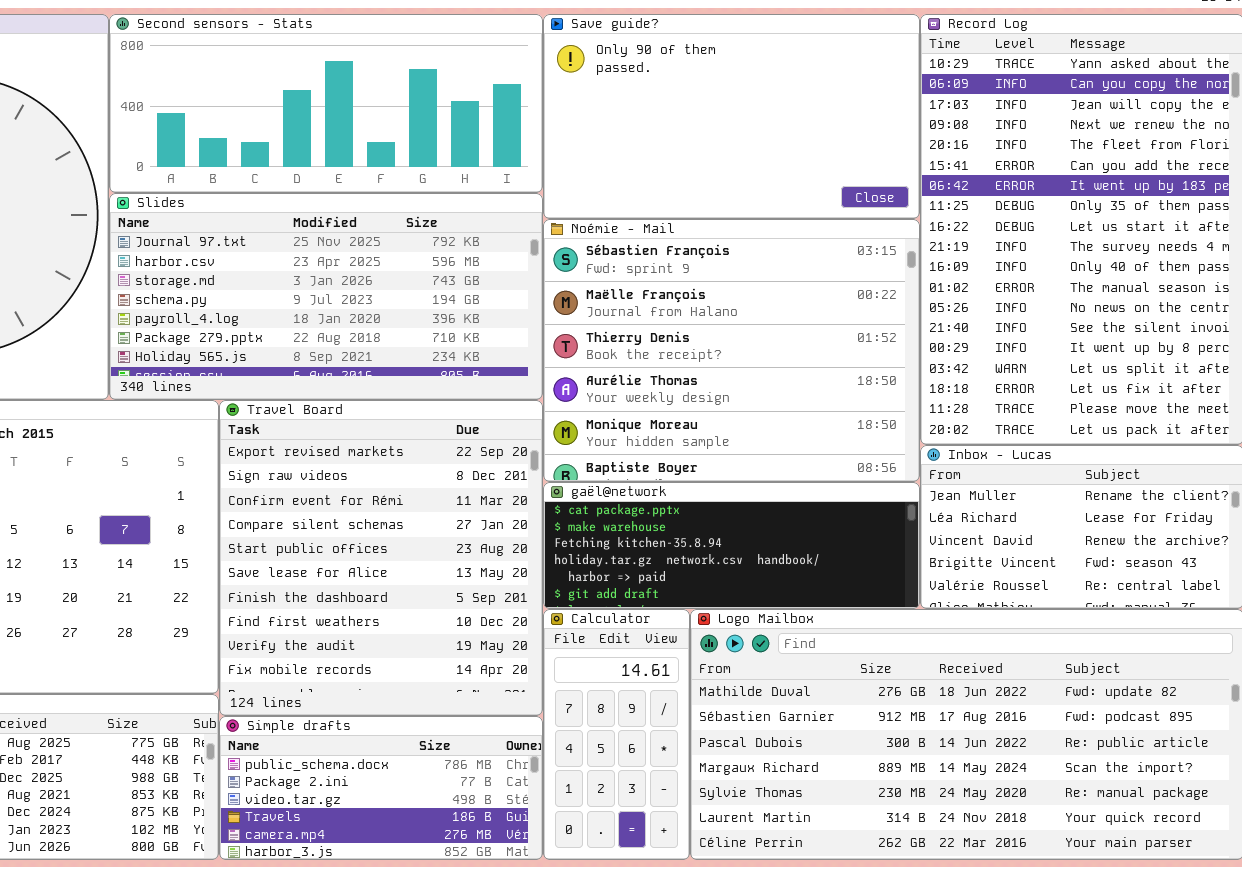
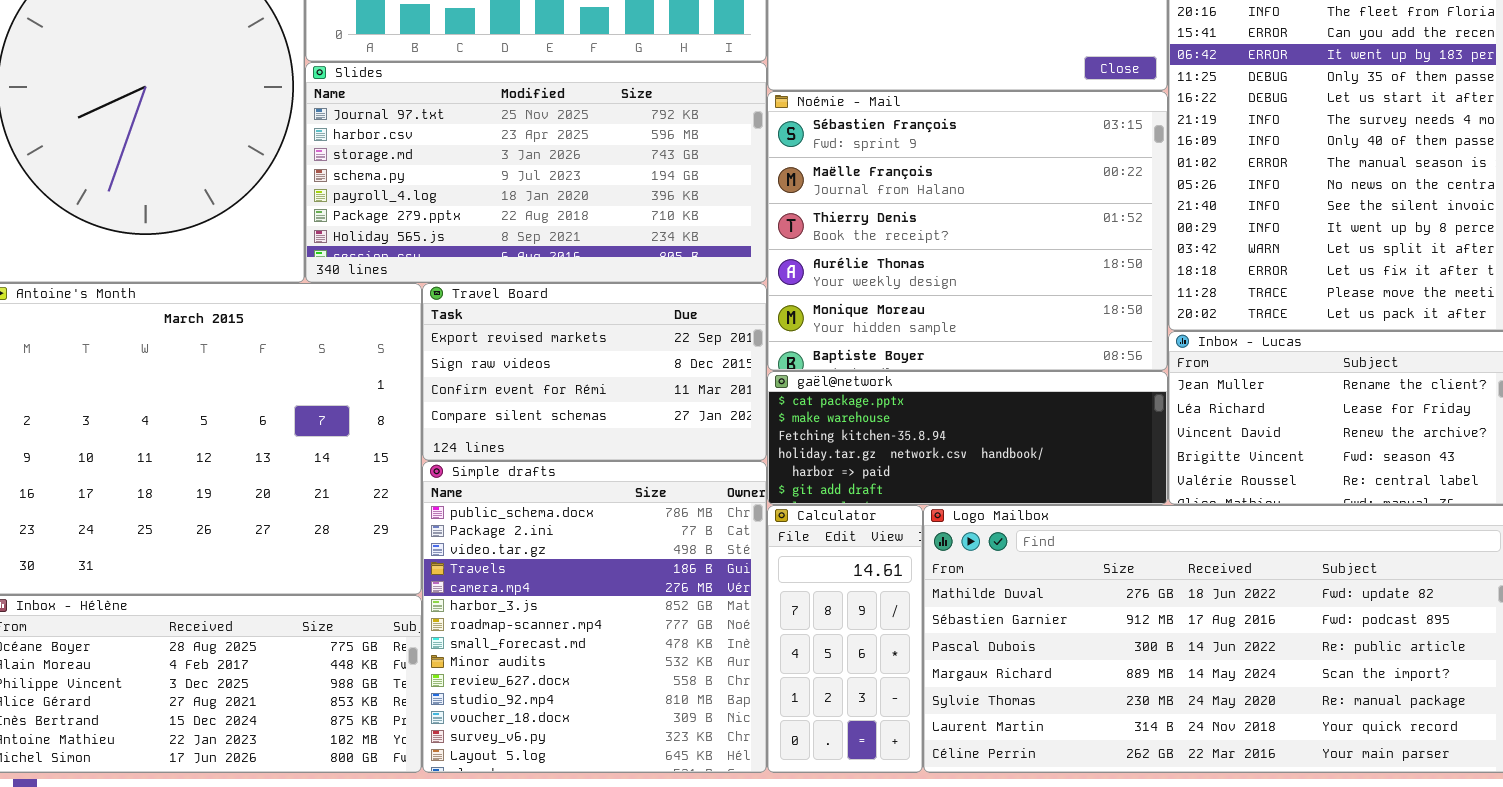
Travel Board: [219,400,543,716] -> [422,283,767,461], resized
Simple drafts: [219,716,543,860] -> [422,461,767,773], resized

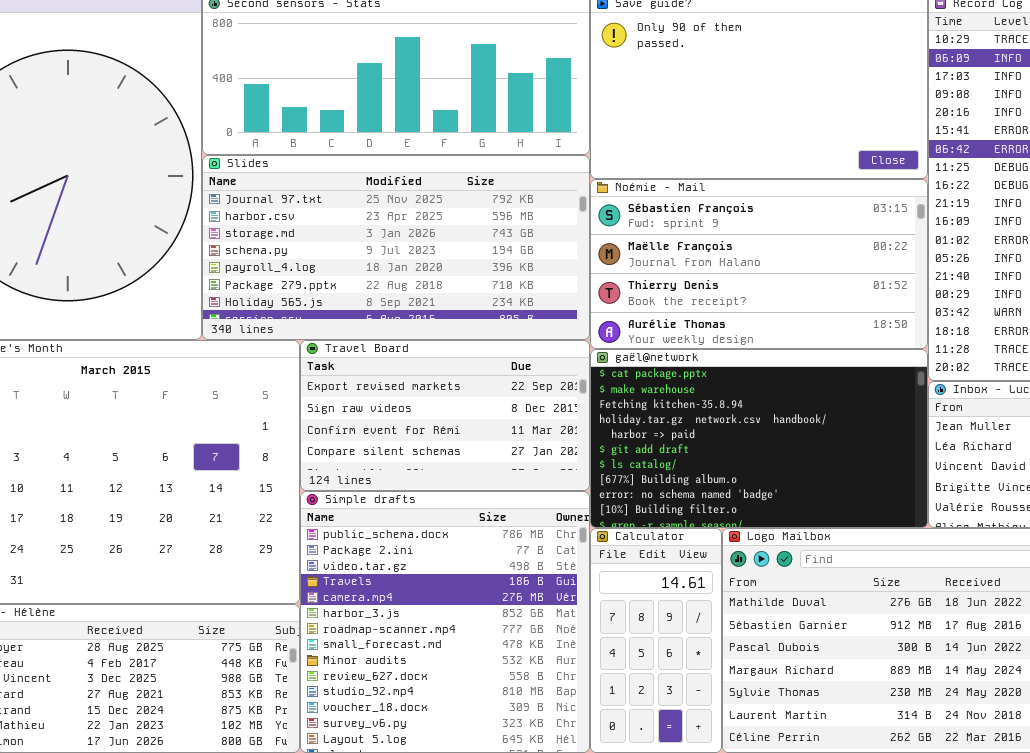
Noémie - Mail: [767,91,1168,371] -> [590,179,928,349], resized
gaël@network: [767,371,1168,505] -> [590,349,928,528], resized

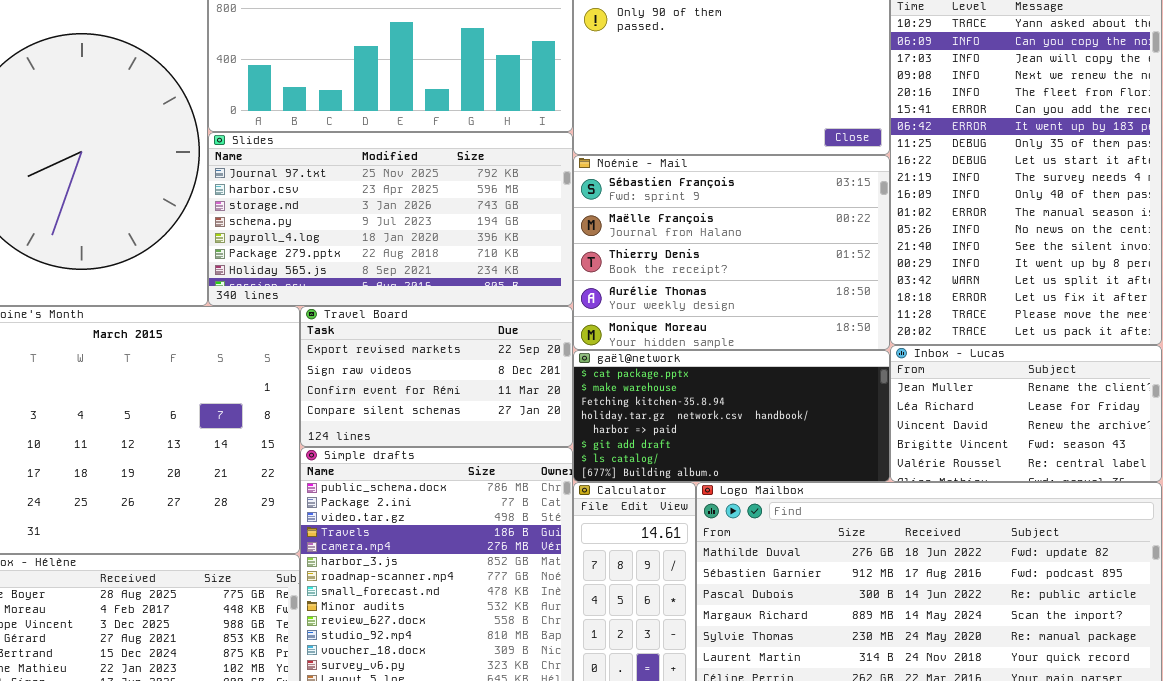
Noémie - Mail: [590,179,928,349] -> [573,155,890,350], resized
gaël@network: [590,349,928,528] -> [573,350,890,482], resized

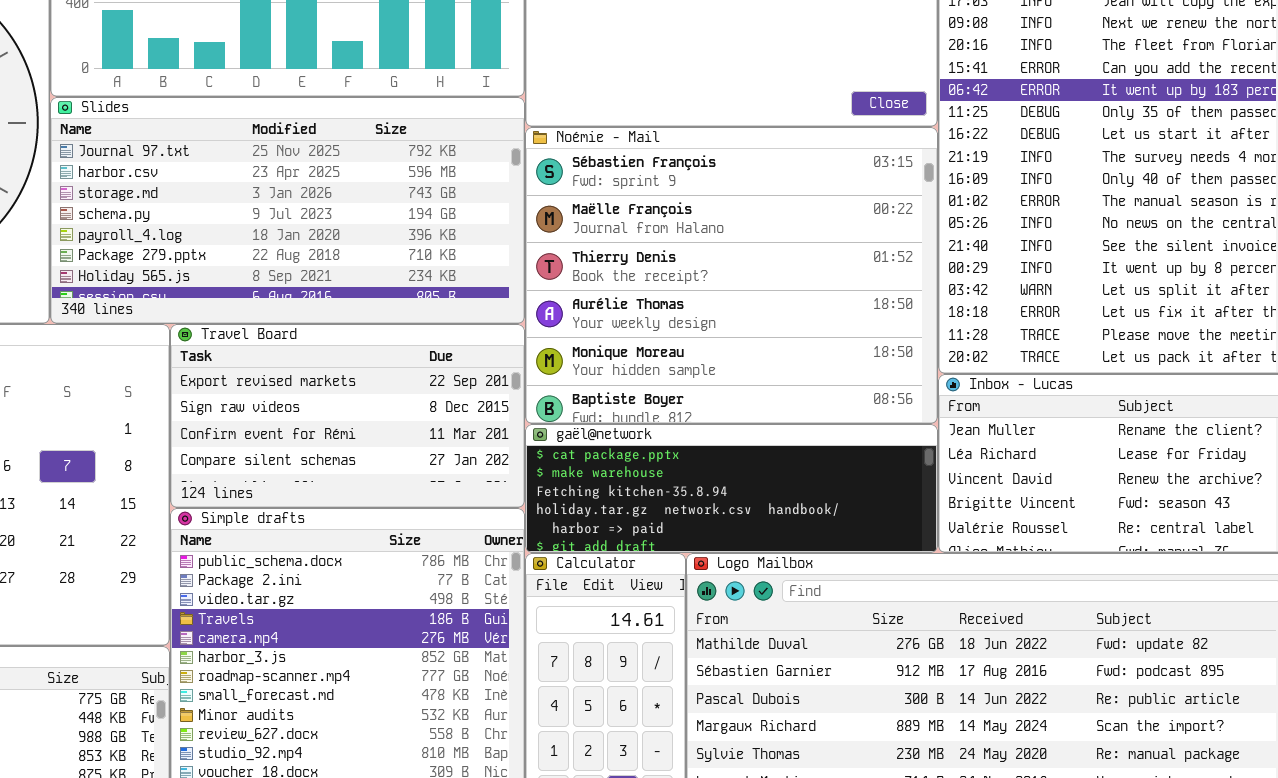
Noémie - Mail: [573,155,890,350] -> [525,127,938,424], resized
gaël@network: [573,350,890,482] -> [525,424,938,553], resized

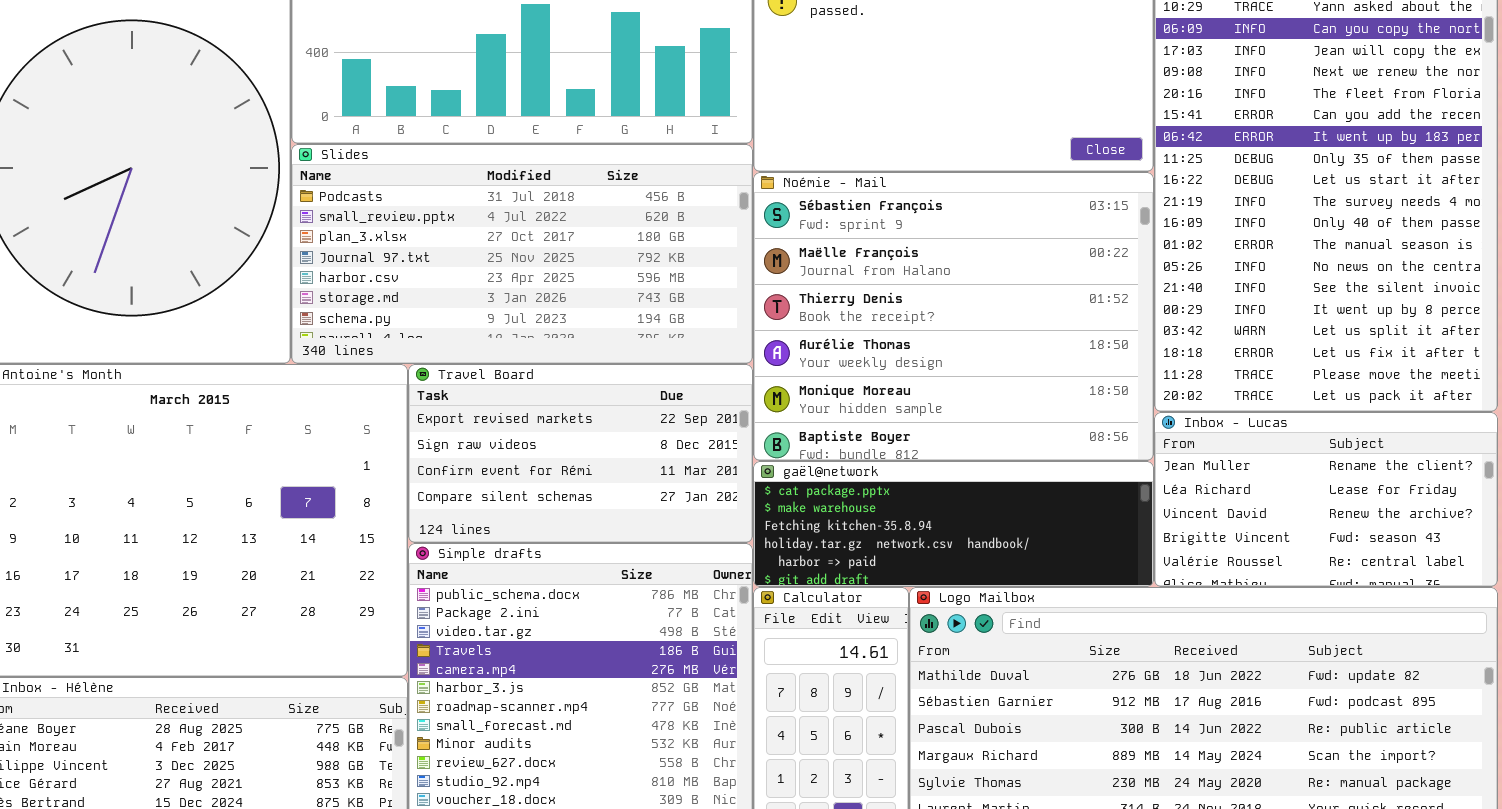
Slides: [50,97,525,324] -> [291,144,753,364], scrolled up 3 rows

